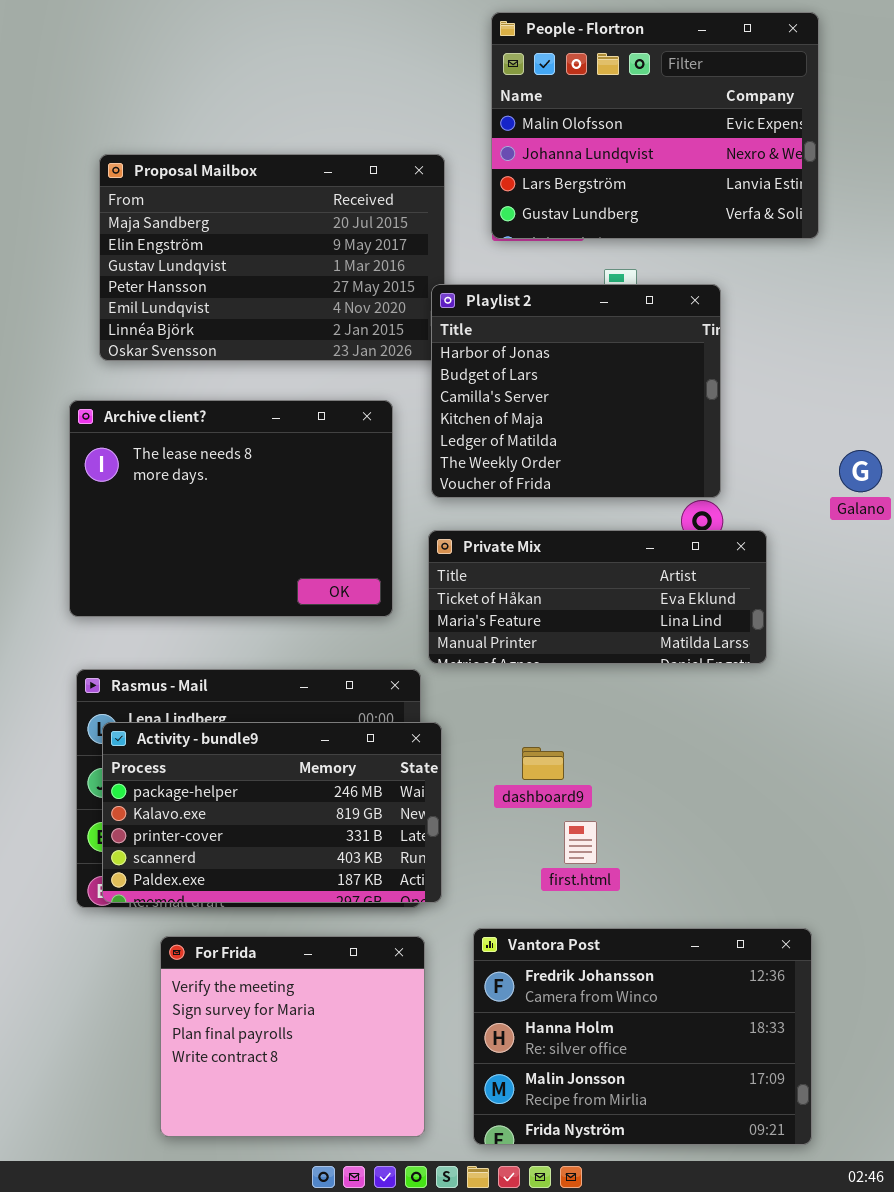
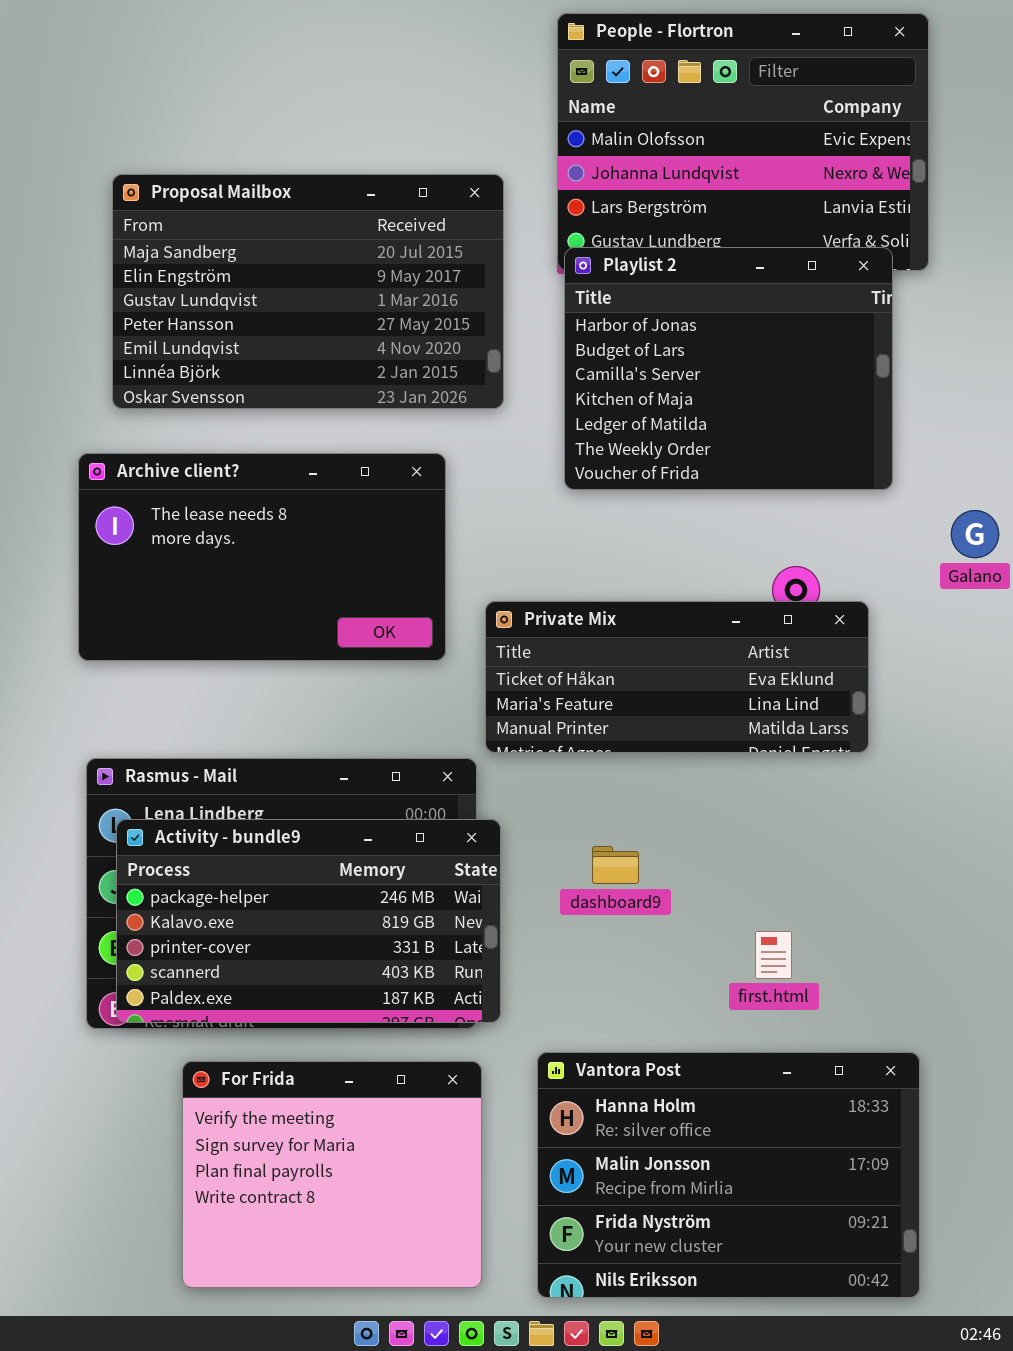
Playlist 2: [431,284,721,498] -> [564,247,893,490], moved
Archive client?: [69,400,393,617] -> [78,453,446,661], resized
first.html: [564,821,597,864] -> [755,931,792,979], moved
Vantora Post: [473,928,812,1145] -> [537,1052,920,1298], scrolled down 1 row

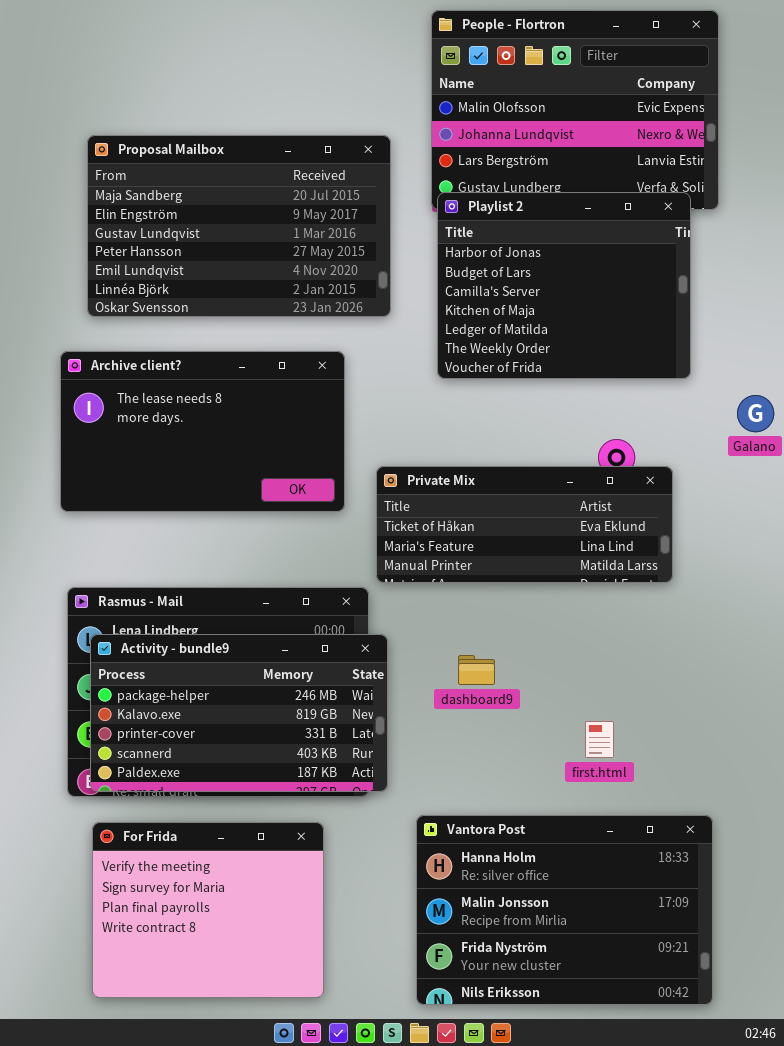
For Frida: [182,1061,482,1288] -> [92,822,324,998], moved

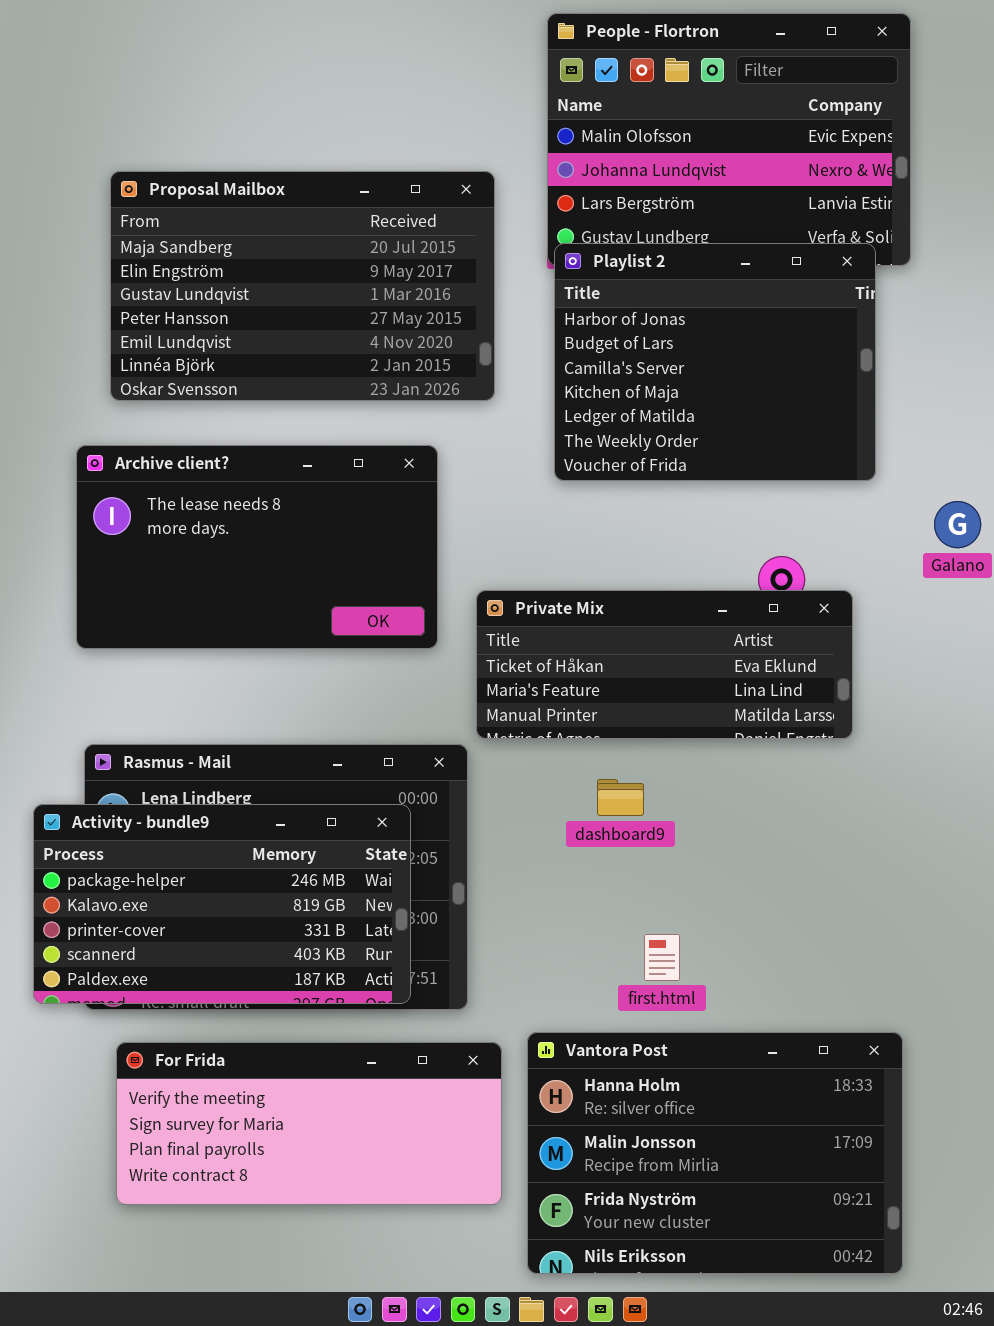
Activity - bundle9: [90,634,388,792] -> [33,804,411,1004], moved
dashboard9: [458,655,495,685] -> [597,779,644,816], moved
first.html: [585,721,614,758] -> [644,934,680,981], moved
For Frida: [92,822,324,998] -> [116,1042,502,1205], resized

